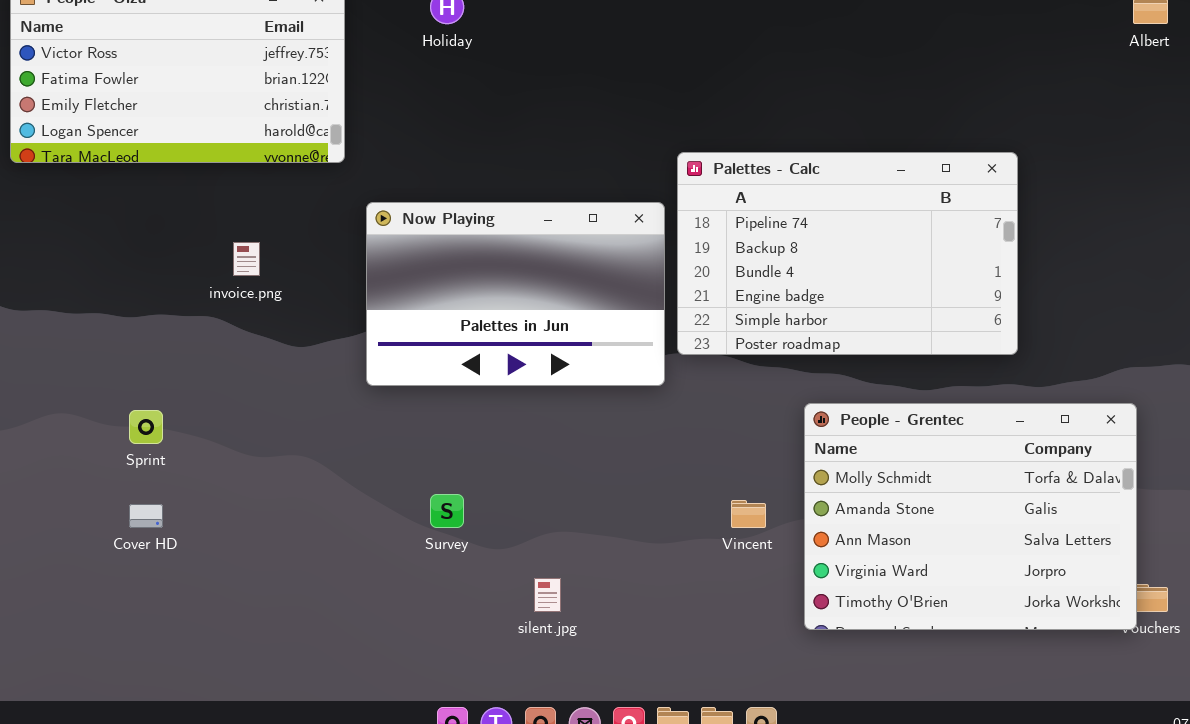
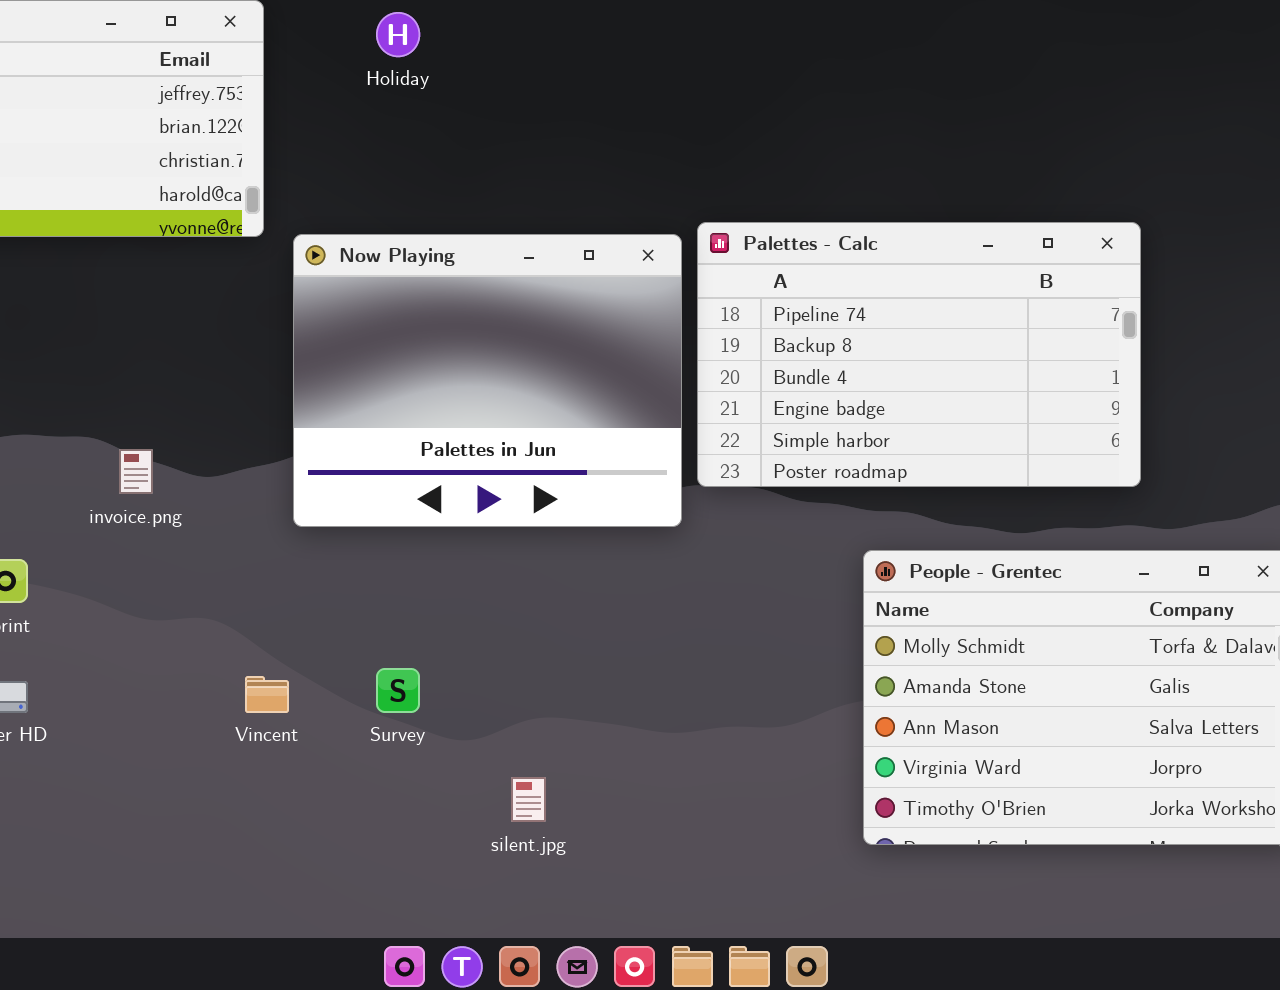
Now Playing: [366,202,665,386] -> [293,234,682,527], resized
invoice.png: [233,242,260,276] -> [119,449,153,494], moved
Vincent: [731,500,766,528] -> [245,676,289,713], moved

